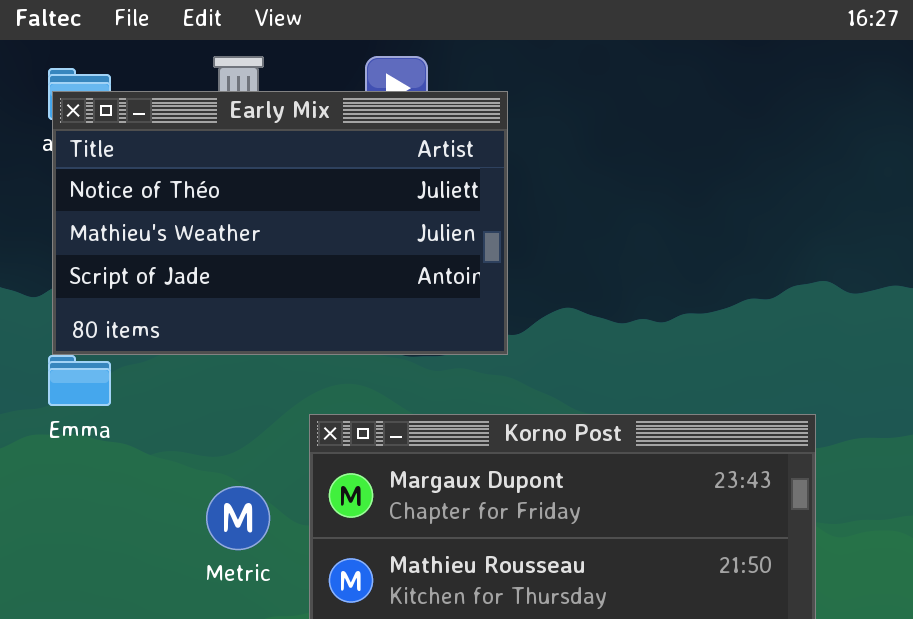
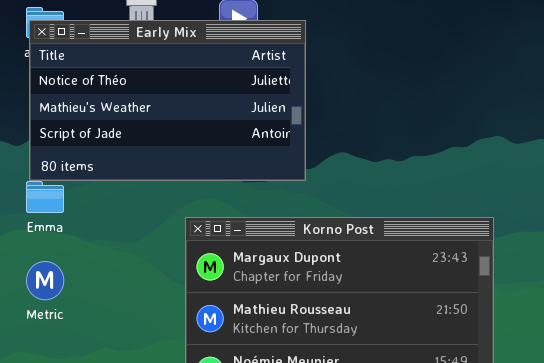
Metric: [206,486,270,550] -> [26,261,64,300], moved

